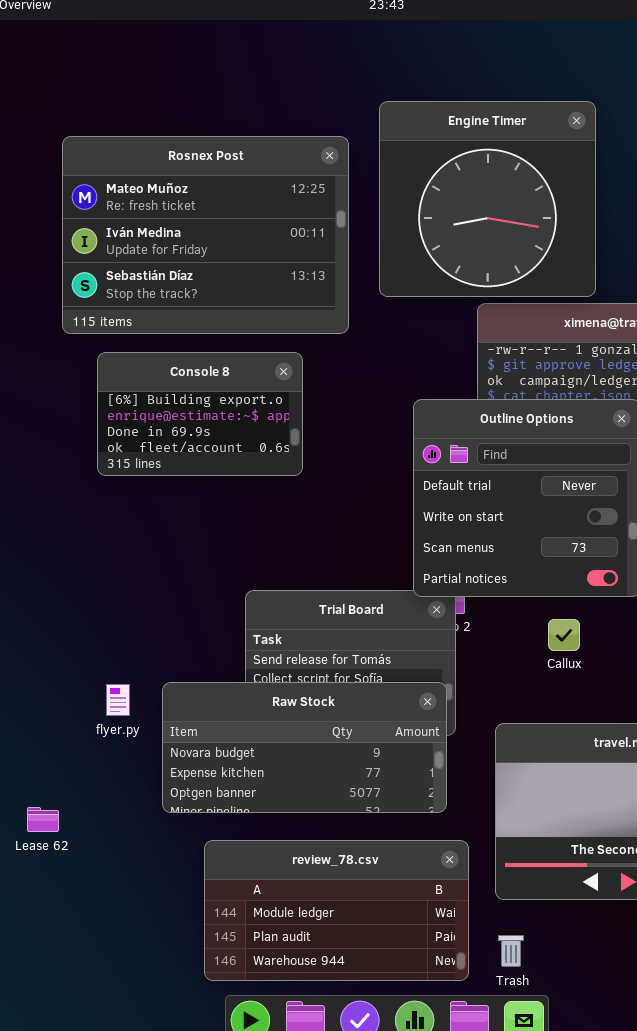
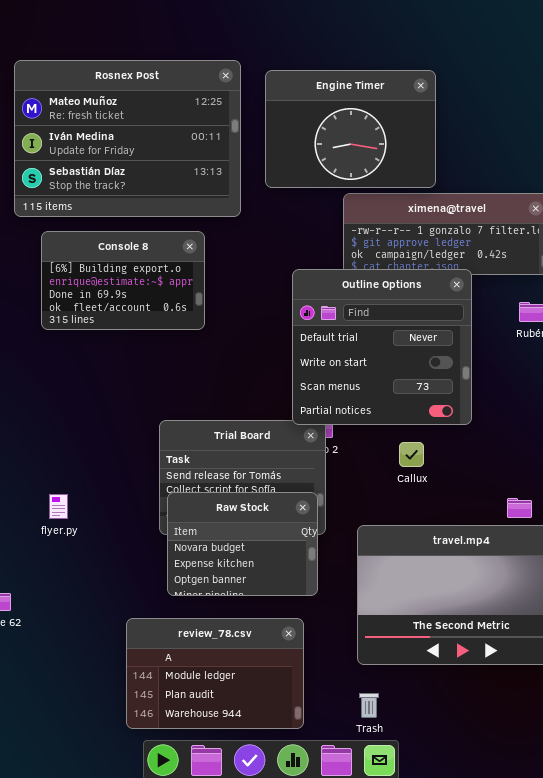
Engine Timer: [379,101,596,297] -> [265,70,436,188], resized
Raw Stock: [162,682,447,813] -> [167,492,318,596], resized
review_78.csv: [204,840,469,981] -> [126,618,304,729], resized

